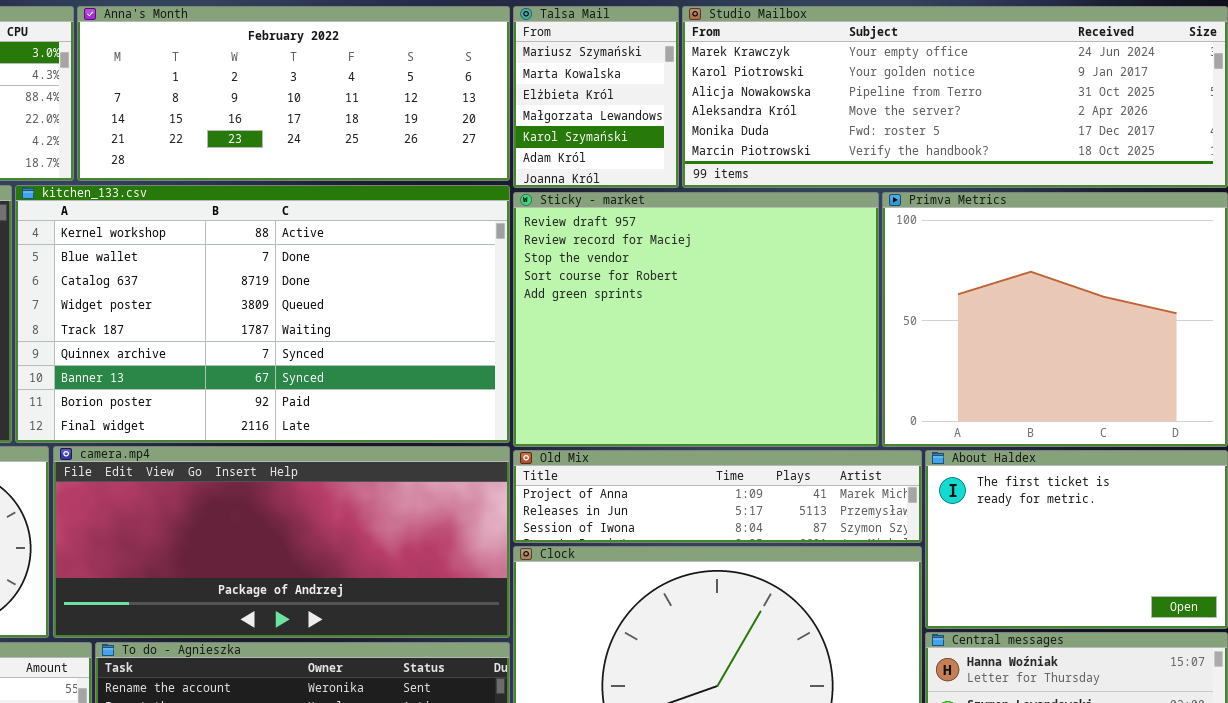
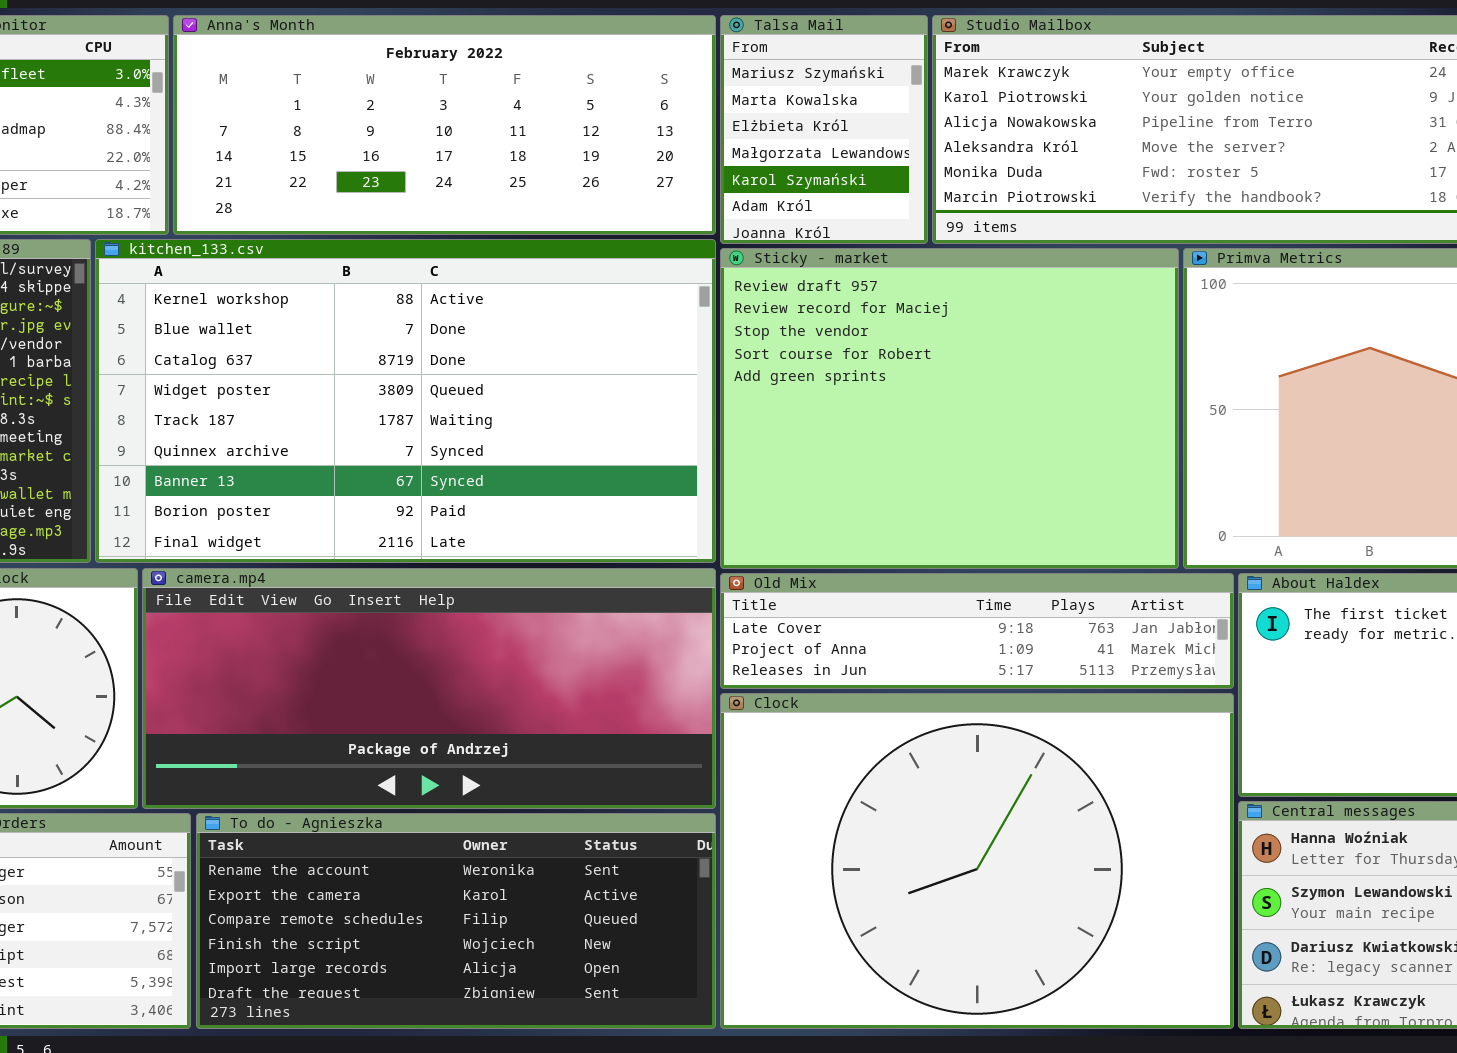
Old Mix: [513,450,922,543] -> [720,573,1234,689], scrolled up 1 row

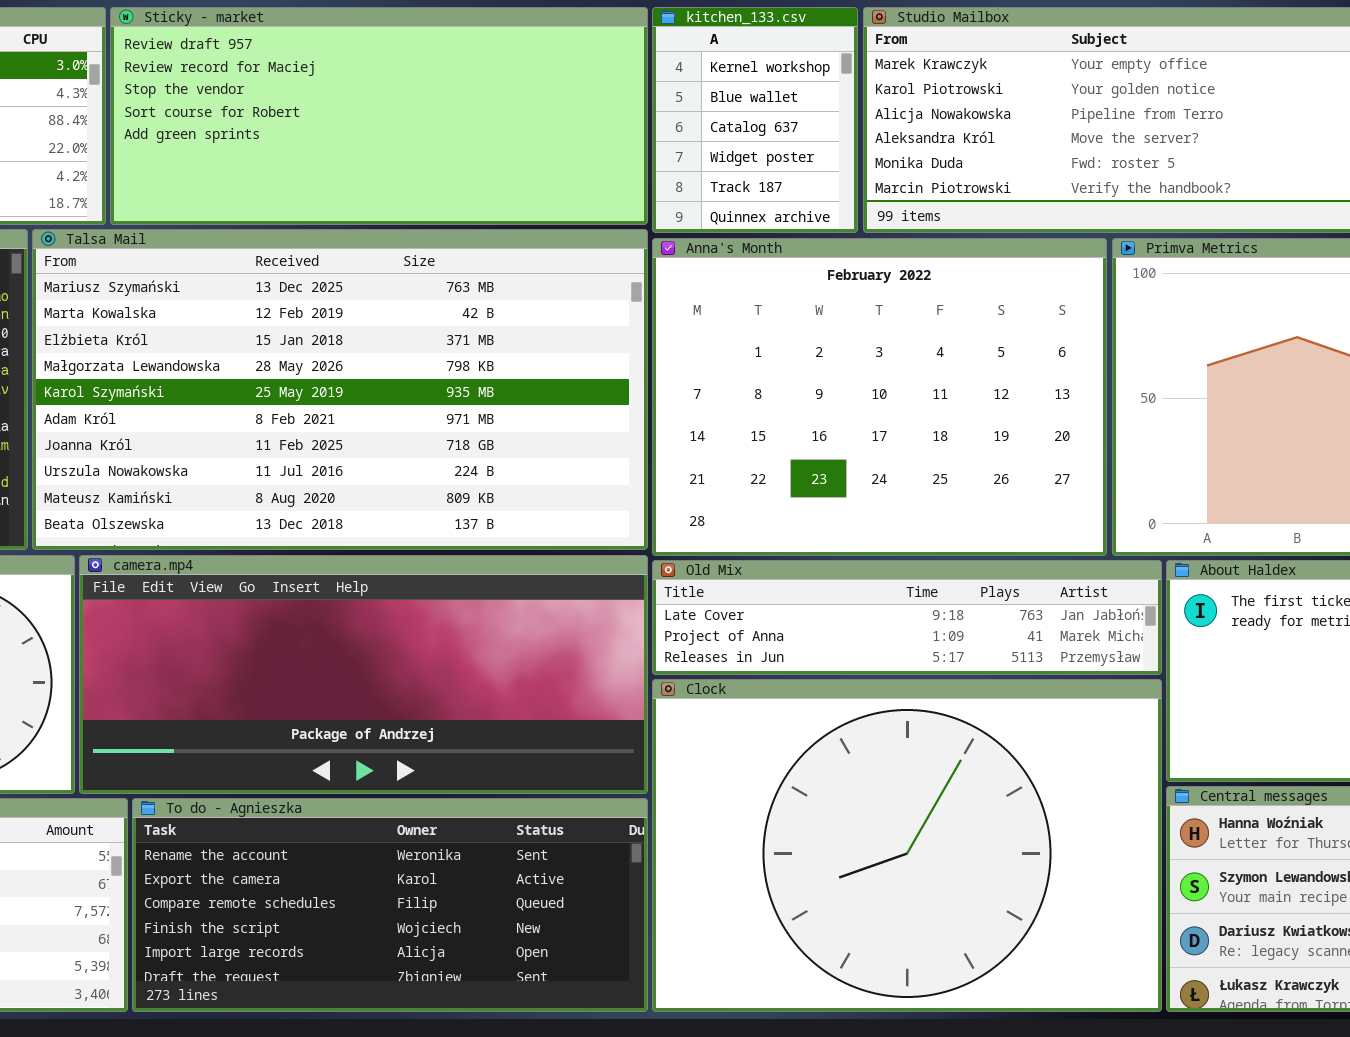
Anna's Month: [173,15,716,235] -> [652,238,1107,556], moved, resized
Talsa Mail: [720,15,928,244] -> [32,229,648,550], moved, resized
kitchen_133.csv: [95,239,716,563] -> [652,7,858,233], moved, resized
Sticky - market: [720,248,1179,569] -> [110,7,648,225], moved, resized

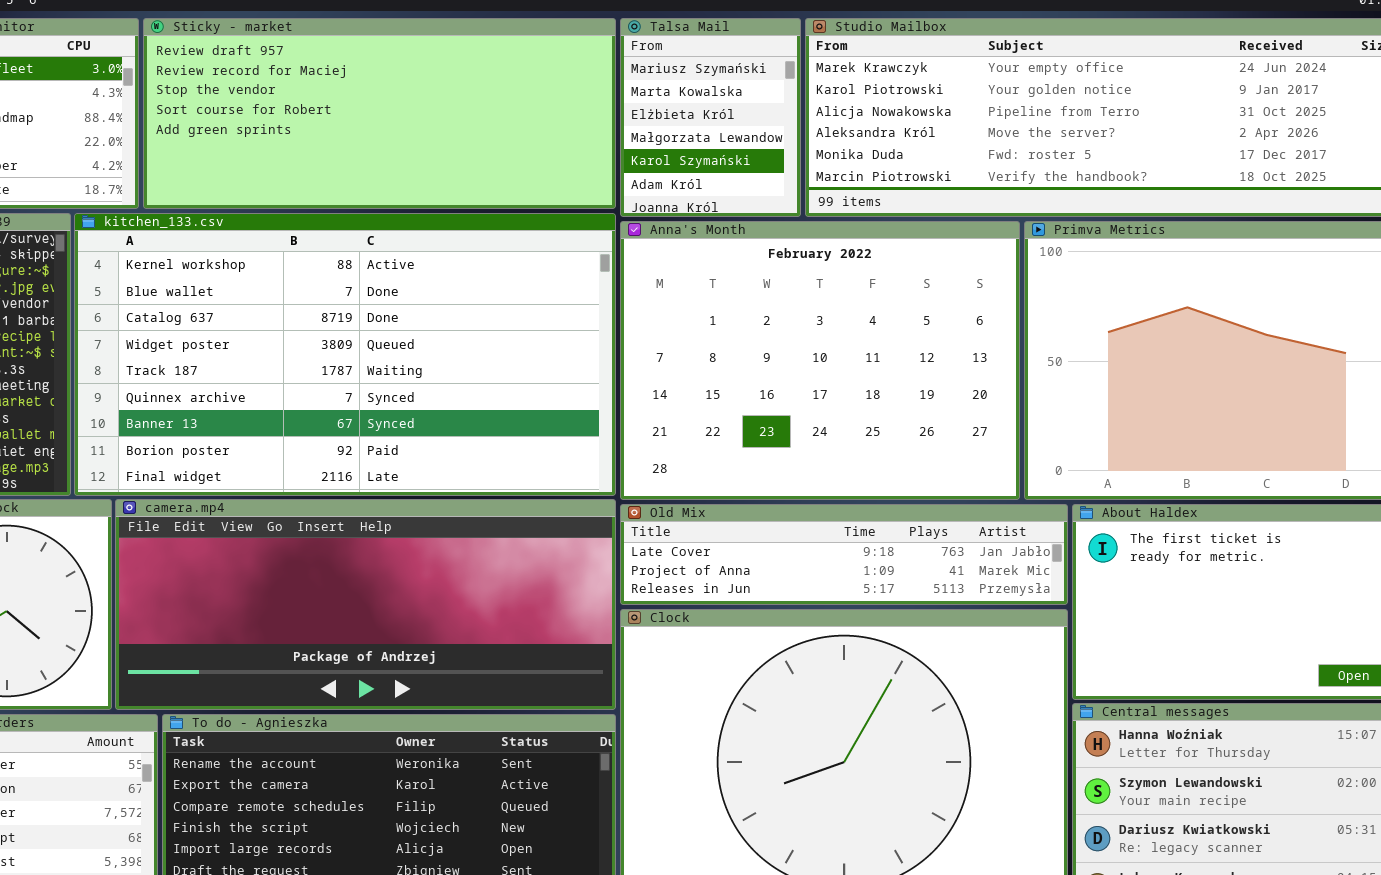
kitchen_133.csv: [652,7,858,233] -> [74,213,616,496], moved, resized
Talsa Mail: [32,229,648,550] -> [620,18,801,217], moved, resized

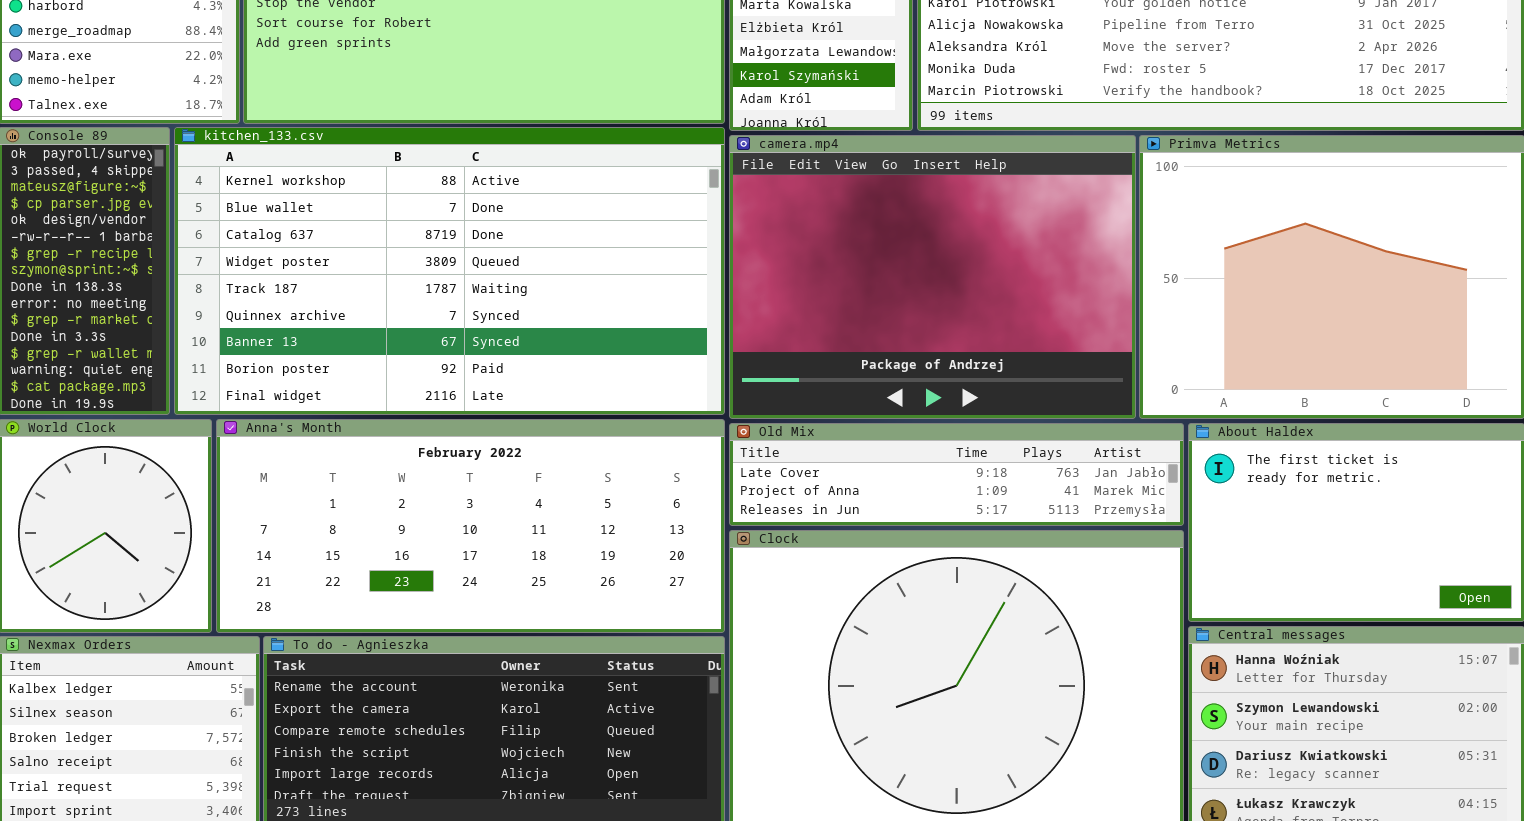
Anna's Month: [620,221,1020,500] -> [216,419,725,633], moved, resized
camera.mp4: [115,499,616,710] -> [729,135,1136,419], moved, resized

